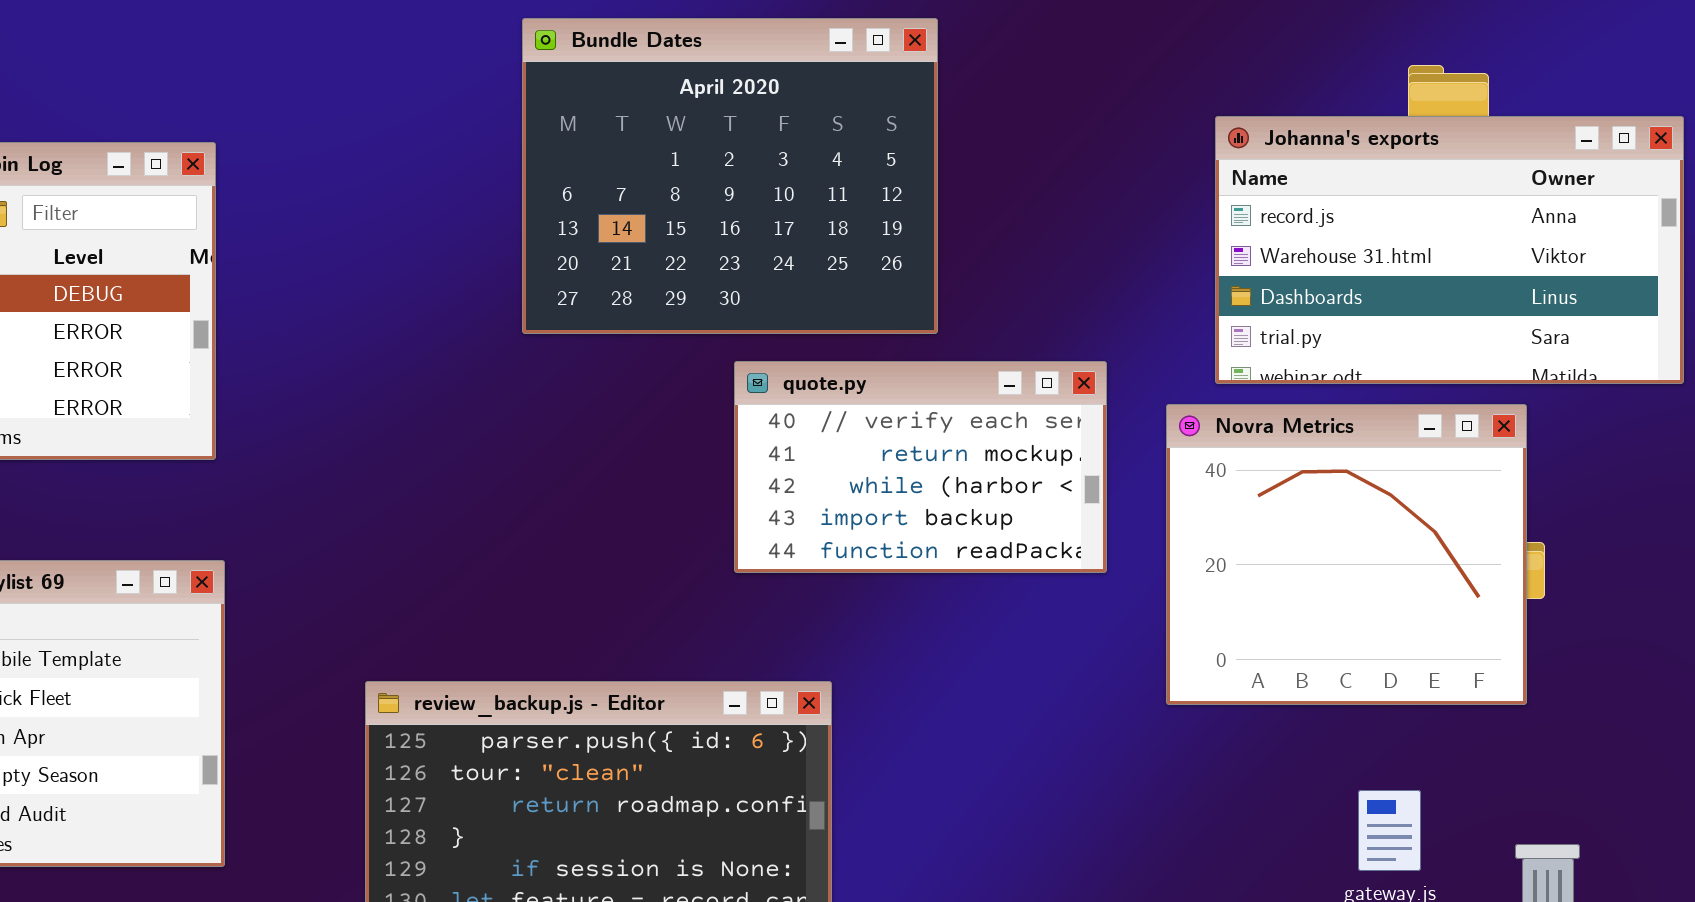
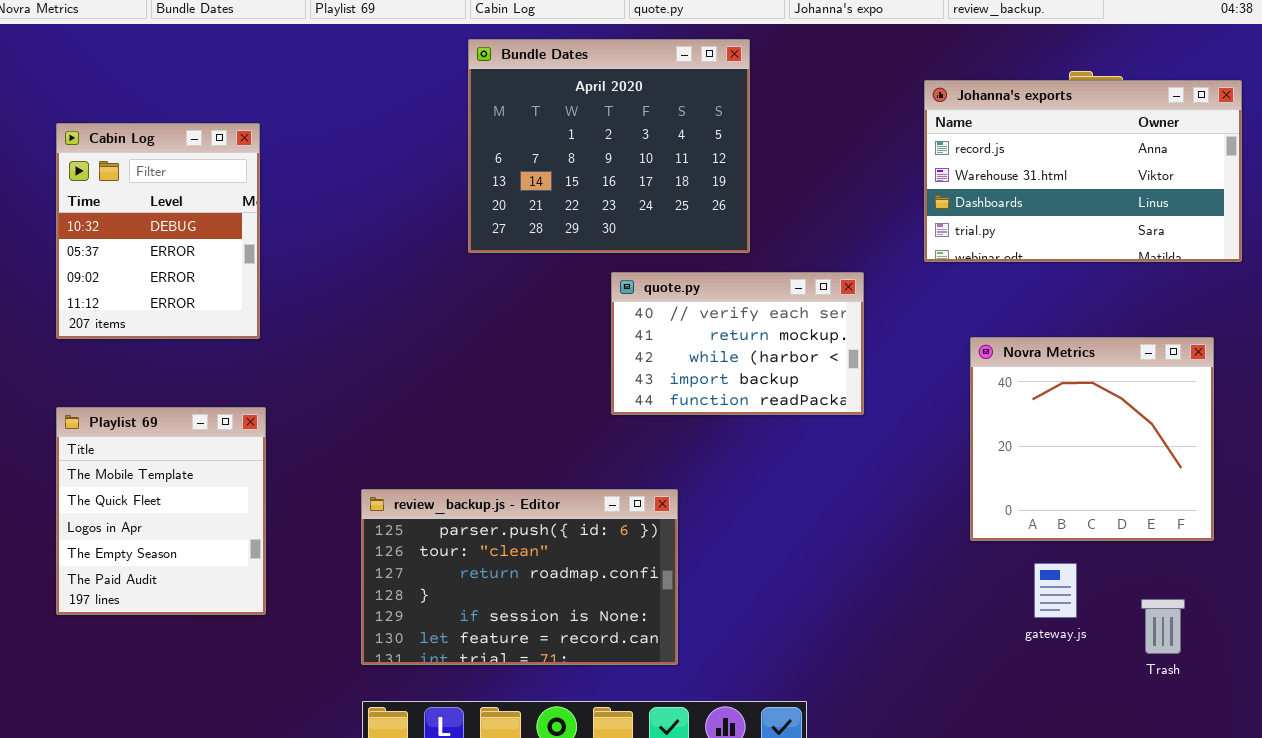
Johanna's exports: [1215,116,1684,384] -> [924,80,1242,262], moved
Novra Metrics: [1166,404,1527,705] -> [970,337,1214,541], moved

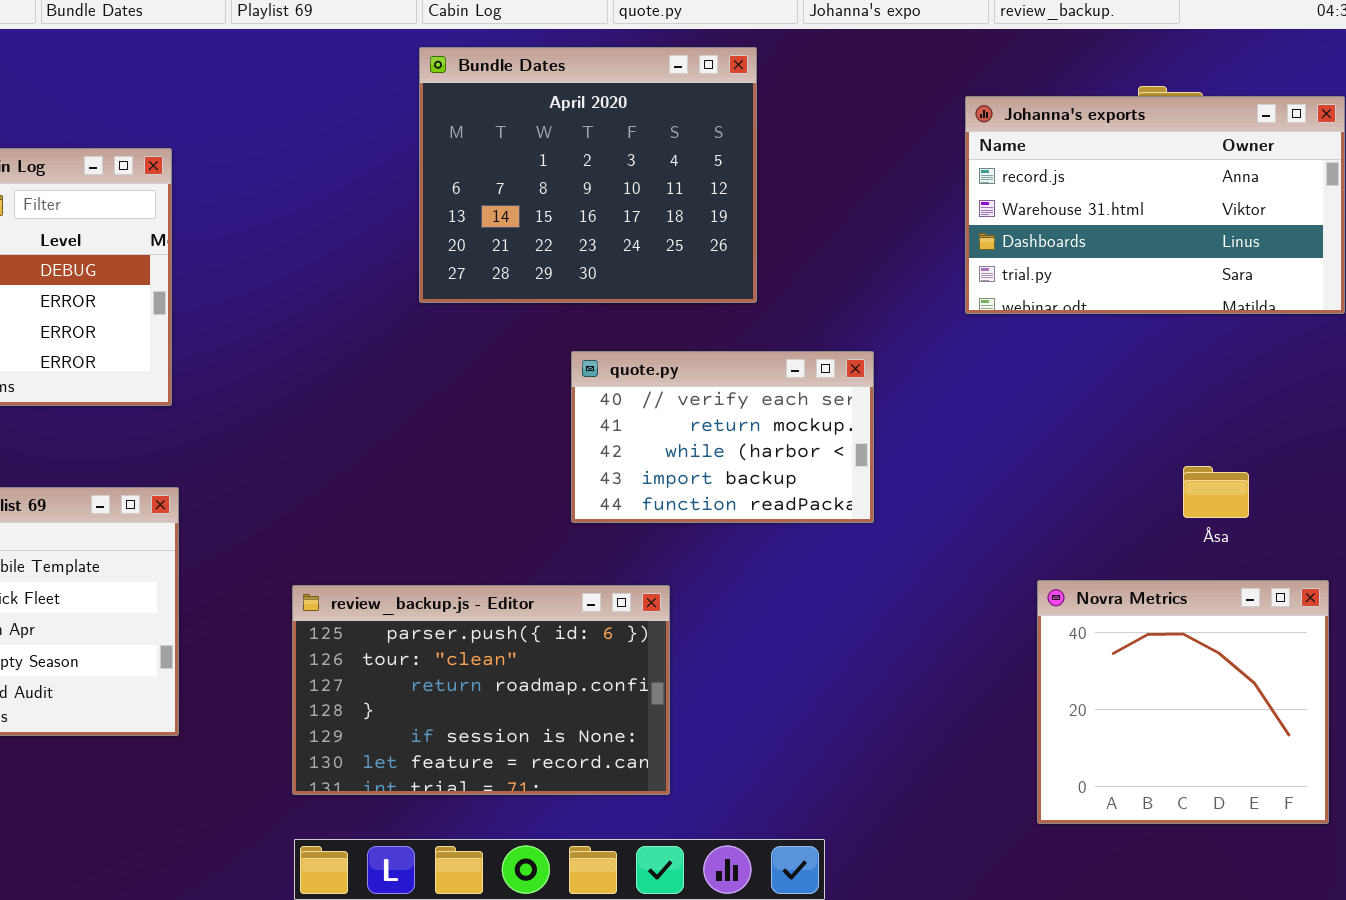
quote.py: [611,272,864,415] -> [571,351,874,523], moved
Novra Metrics: [970,337,1214,541] -> [1037,580,1329,824], moved

